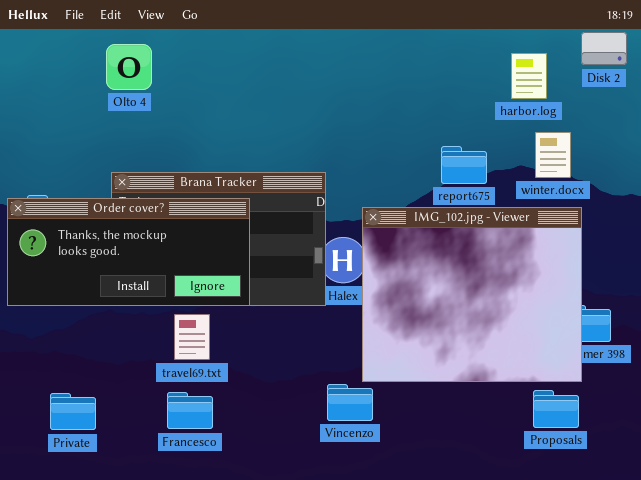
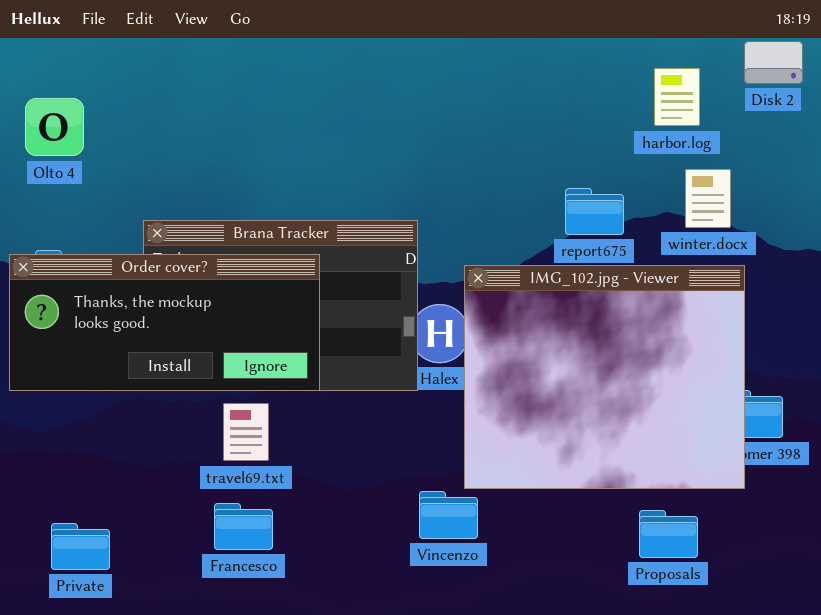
Olto 4: [106,44,152,90] -> [25,98,84,156], moved
Proposals: [533,390,579,428] -> [639,510,698,558], moved
Private: [50,393,96,430] -> [51,523,110,570], moved

